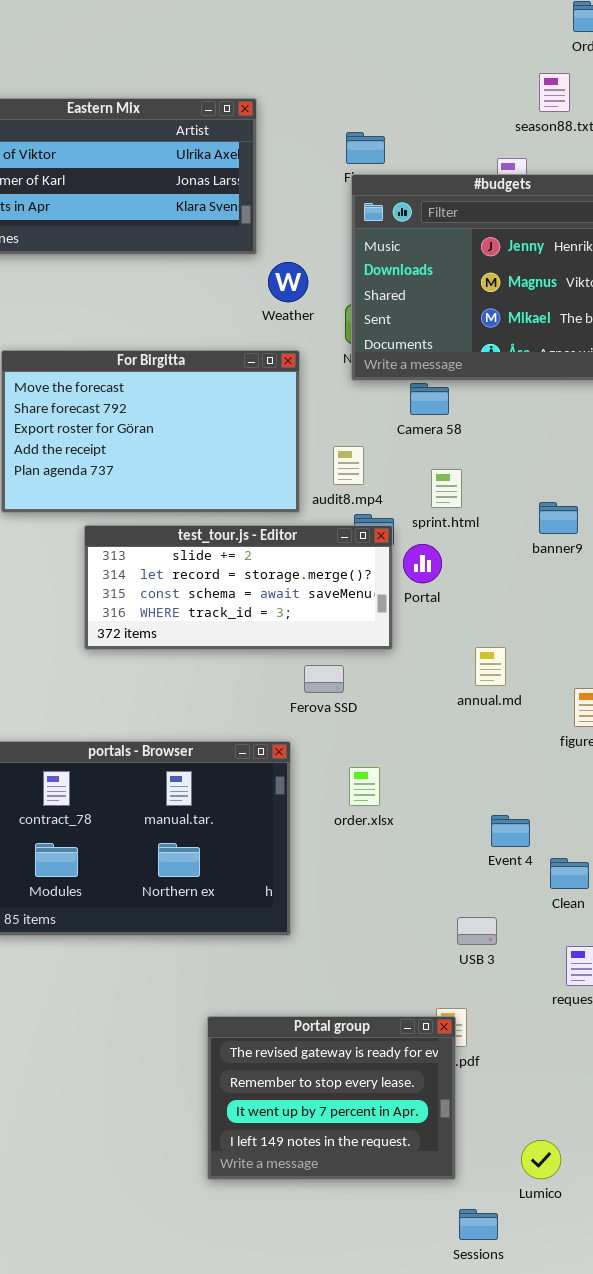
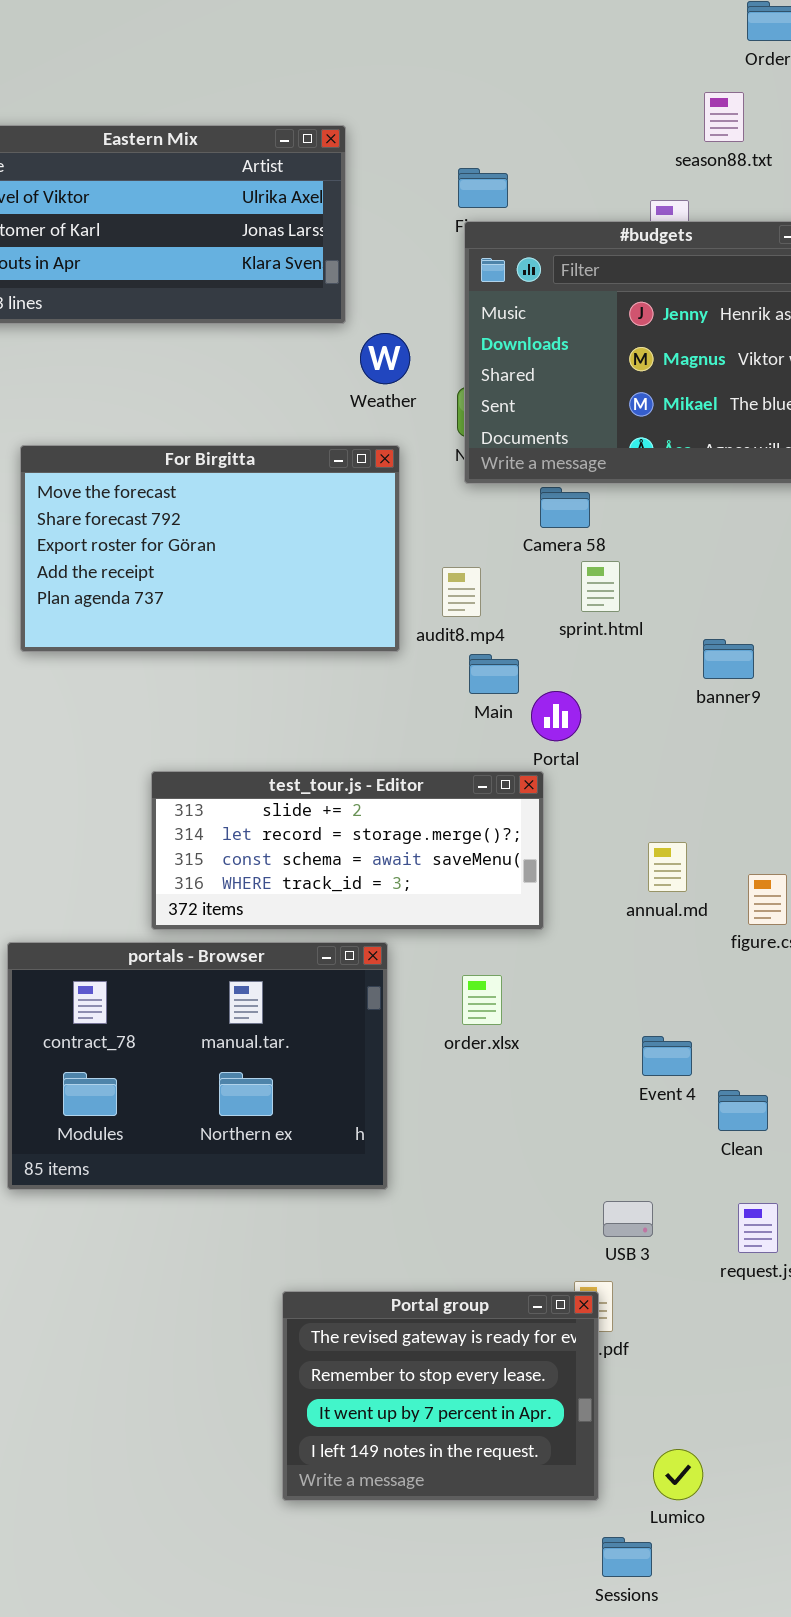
sprint.html: [431,469,462,508] -> [581,561,620,612], moved
test_tour.js - Editor: [84,525,393,650] -> [151,771,544,930], moved
annual.md: [475,647,506,686] -> [648,842,687,892], moved
USB 3: [457,917,497,945] -> [603,1201,653,1237], moved
Lumico: [521,1140,561,1179] -> [653,1449,703,1500], moved

